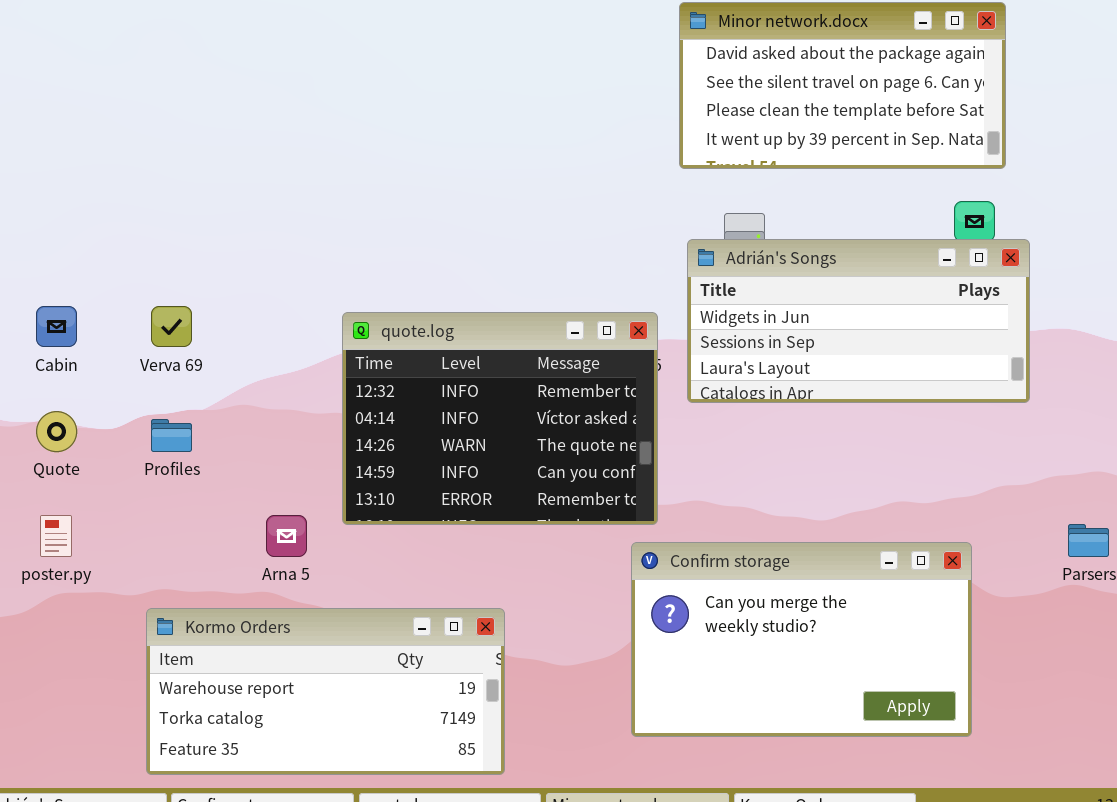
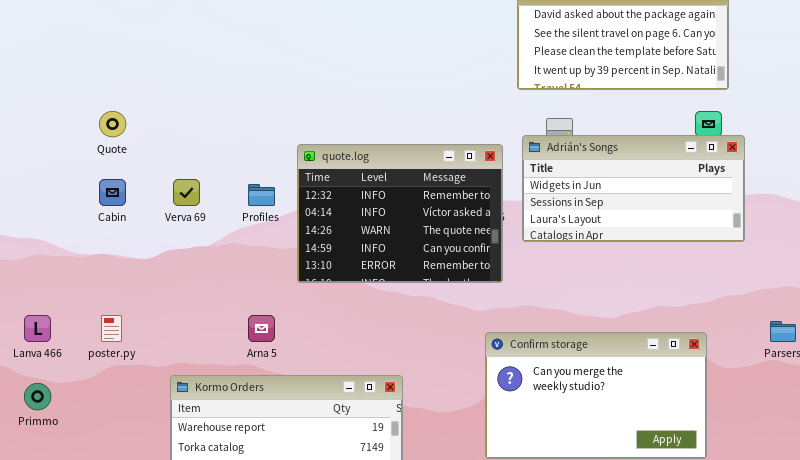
quote.log: [342,312,658,525] -> [297,144,503,283], moved
Quote: [36,411,77,452] -> [99,111,126,137], moved
Profiles: [151,419,192,452] -> [248,184,275,206], moved

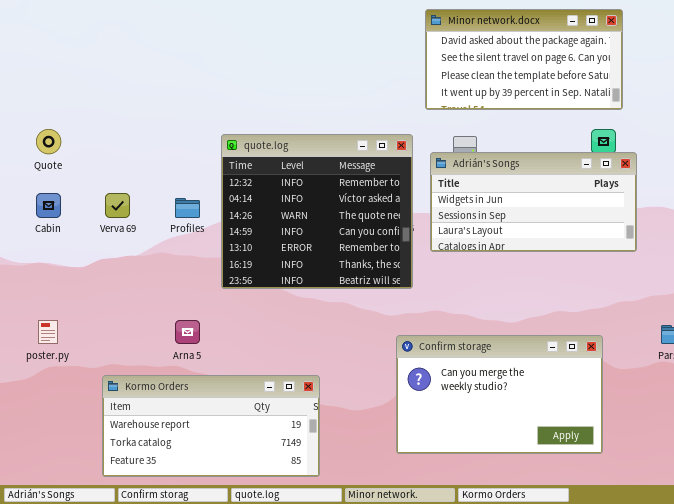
quote.log: [297,144,503,283] -> [221,134,413,289], resized

